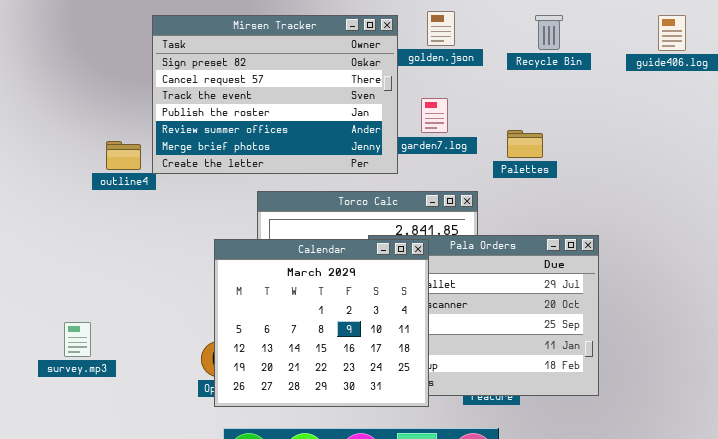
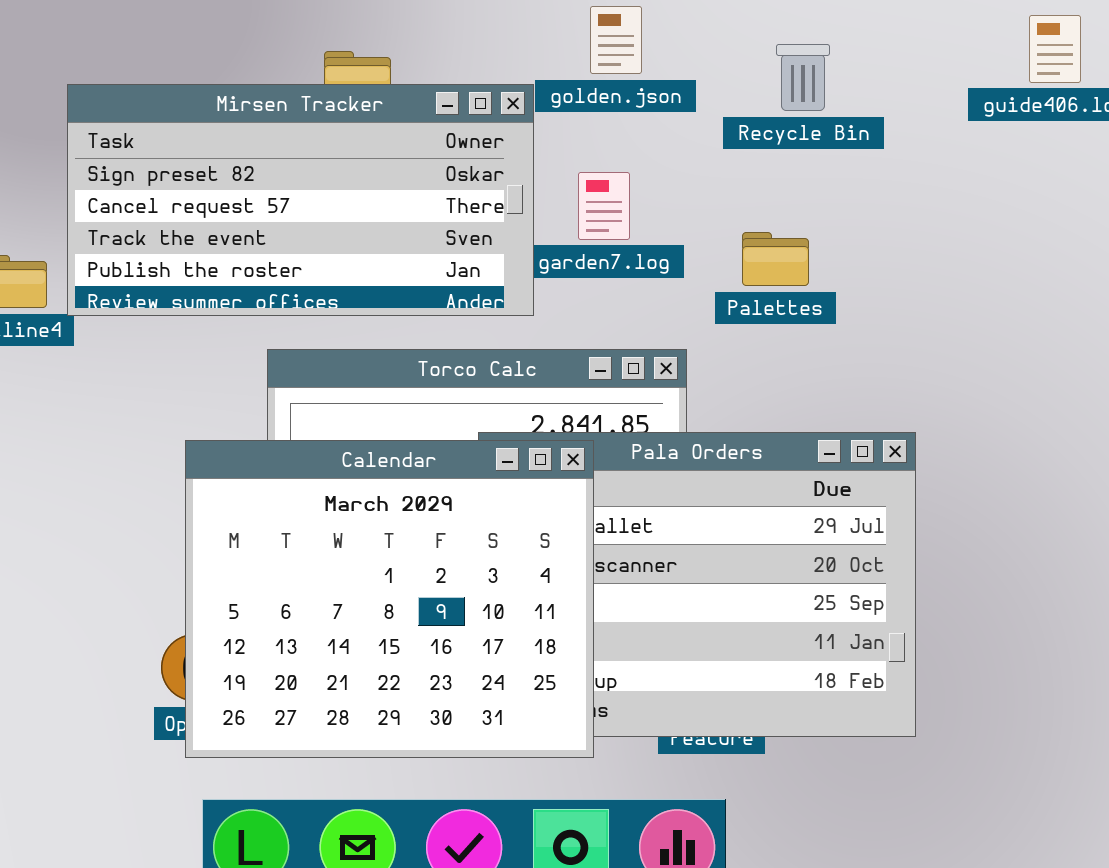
Mirsen Tracker: [152,15,398,174] -> [67,84,534,316], resized
Recycle Bin: [535,15,563,50] -> [776,44,830,111], moved

